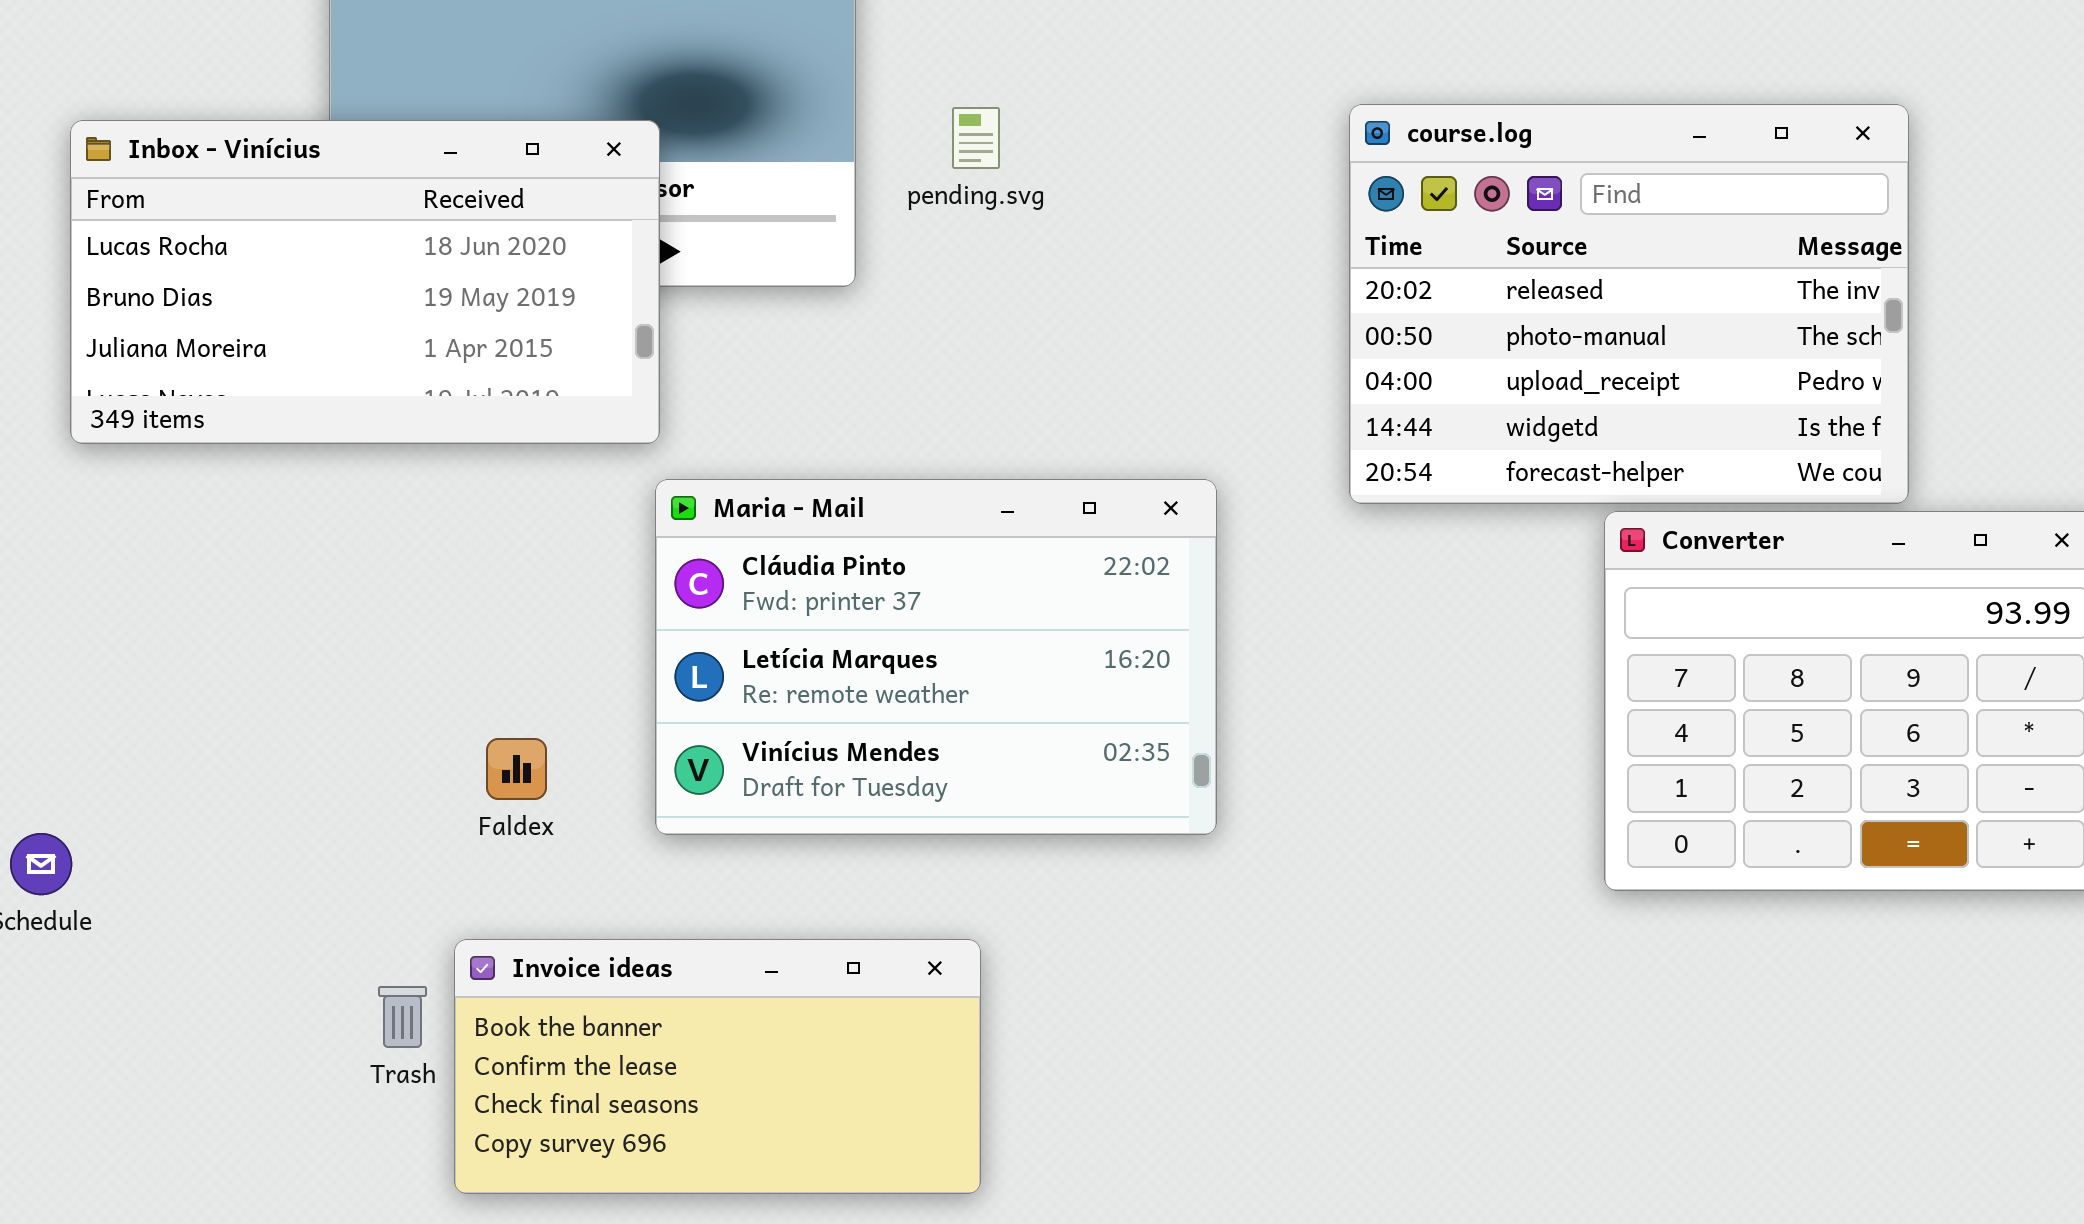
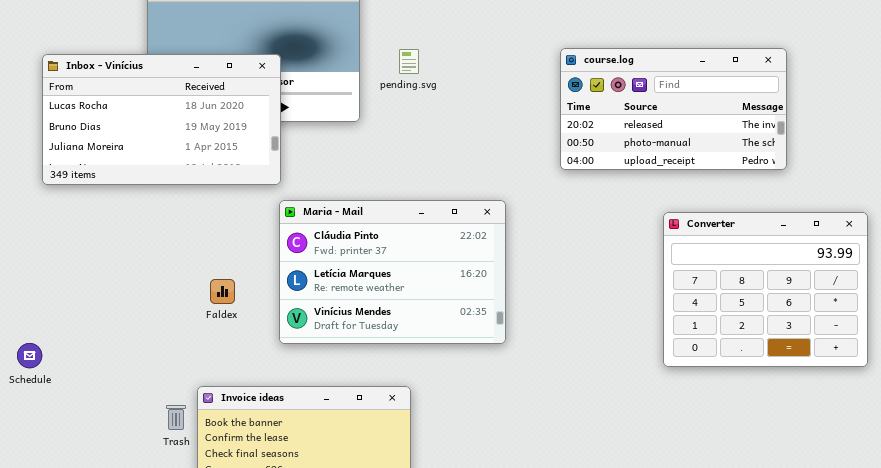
course.log: [1349,104,1909,504] -> [560,48,787,170], resized
Faldex: [486,738,547,800] -> [210,279,235,304], moved

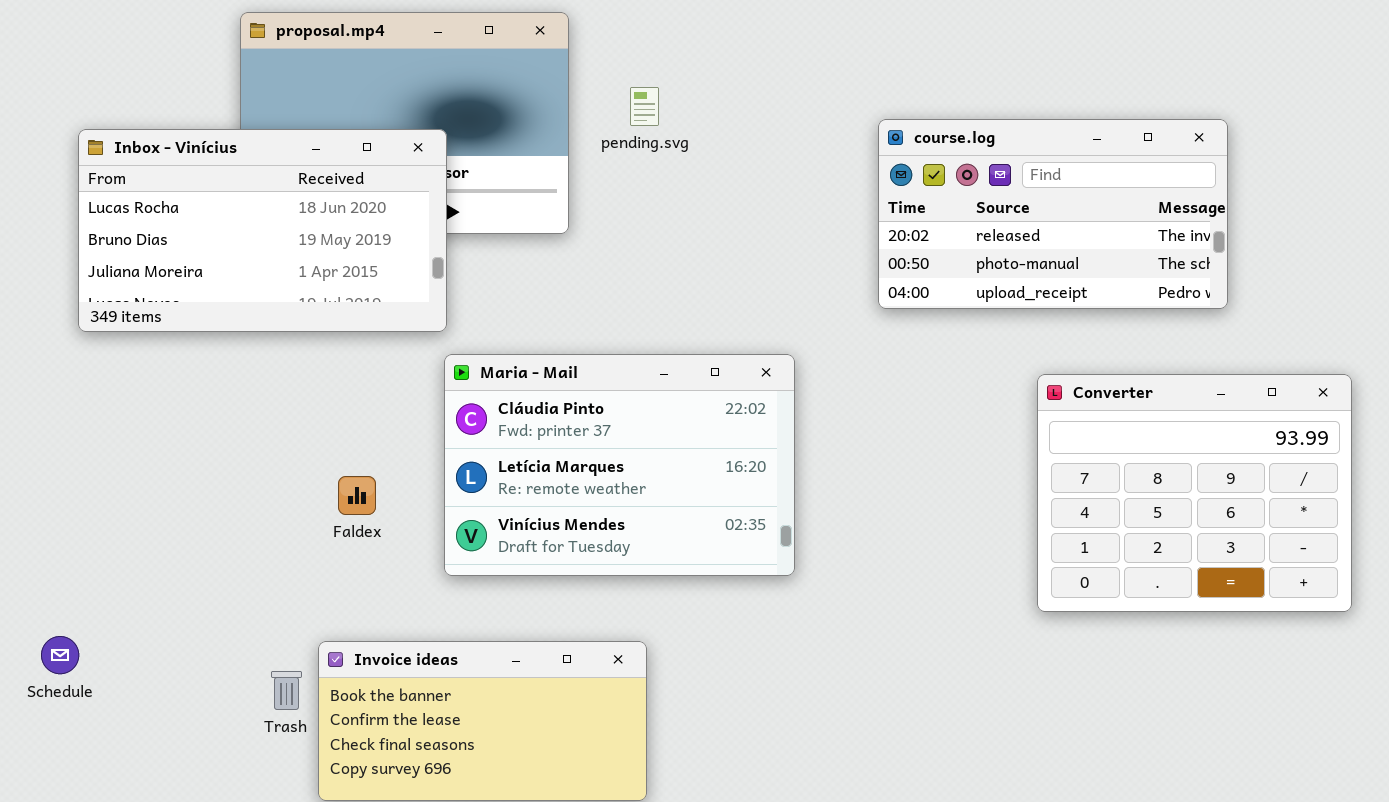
pending.svg: [399,49,419,74] -> [630,87,659,126], moved
Schedule: [17,343,42,368] -> [41,636,79,674], moved

